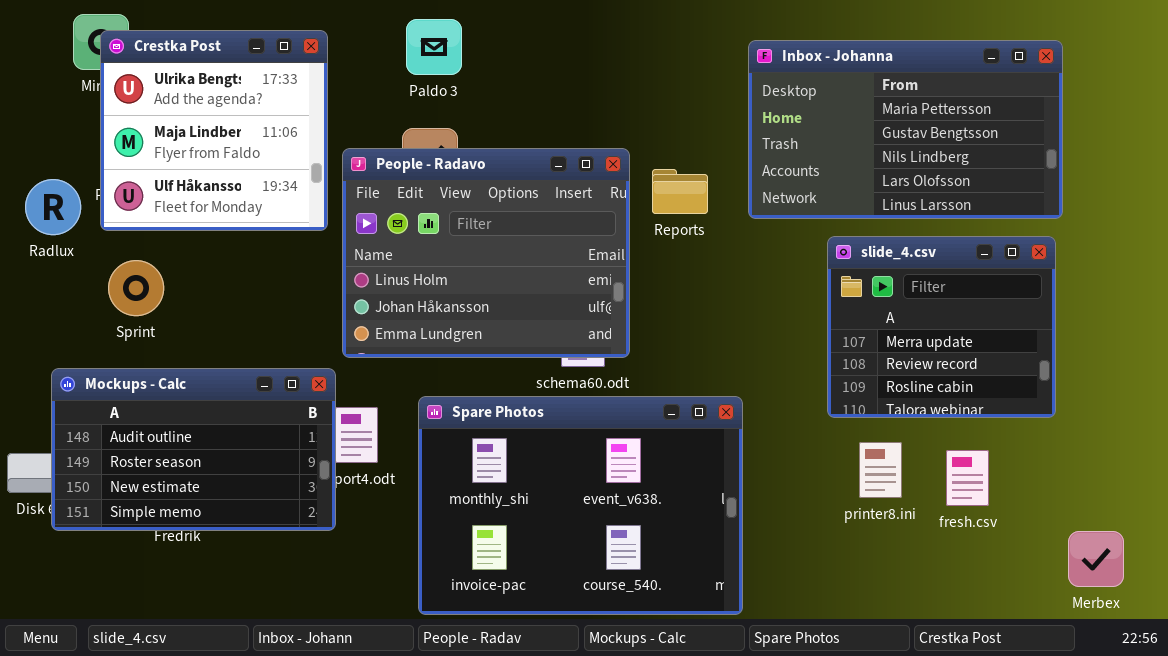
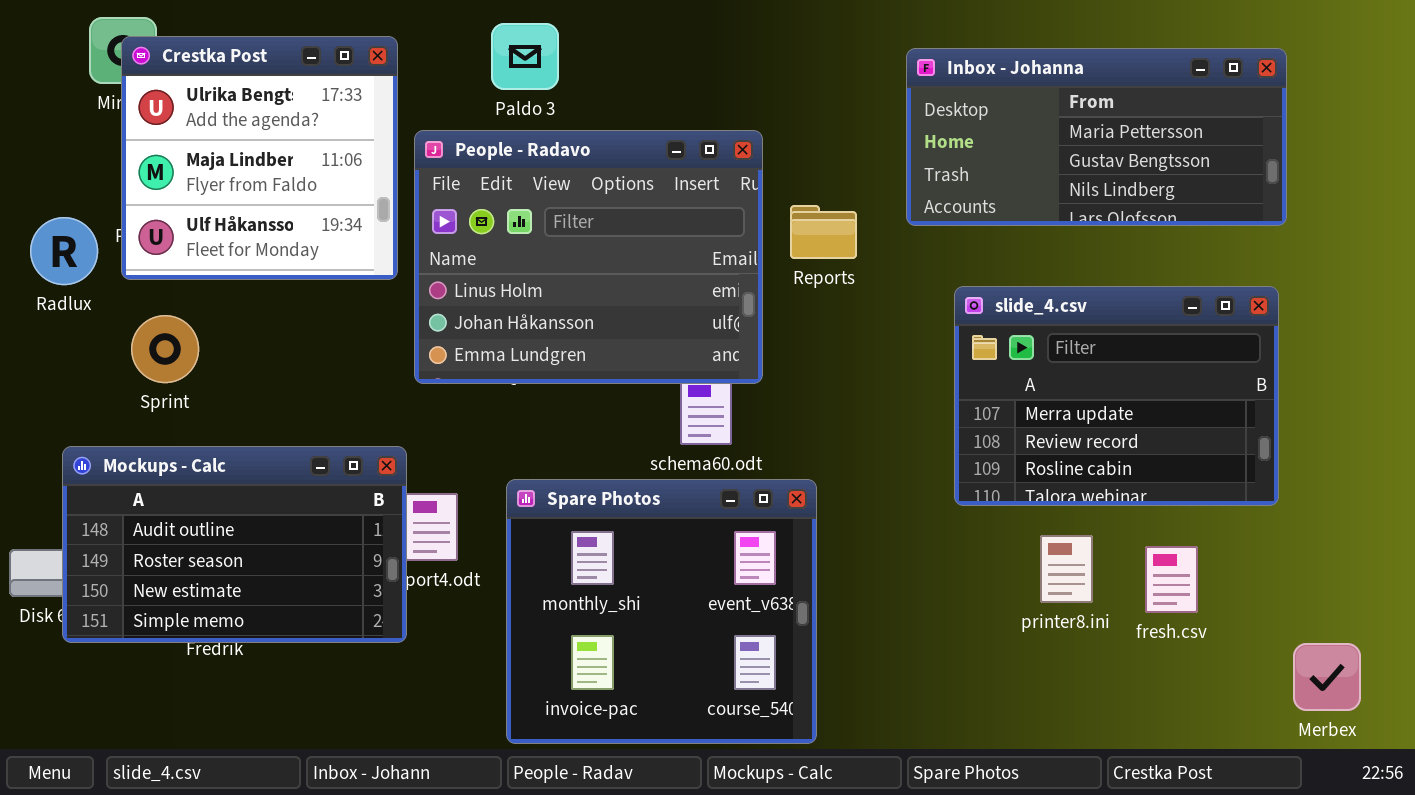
Inbox - Johanna: [748,40,1063,219] -> [906,48,1287,226], resized
People - Radavo: [342,148,630,358] -> [414,130,763,384], moved
slide_4.csv: [827,236,1056,418] -> [954,286,1279,506], resized
Spare Photos: [418,396,743,615] -> [506,479,817,744], resized

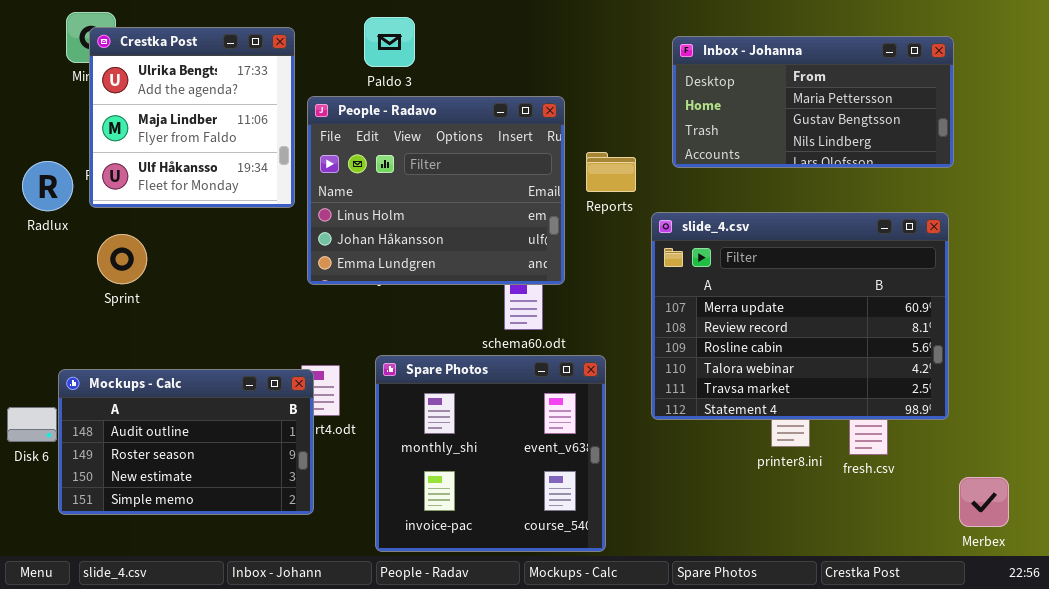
slide_4.csv: [954,286,1279,506] -> [651,212,949,420], resized
Mockups - Calc: [62,446,407,643] -> [58,369,314,515], moved

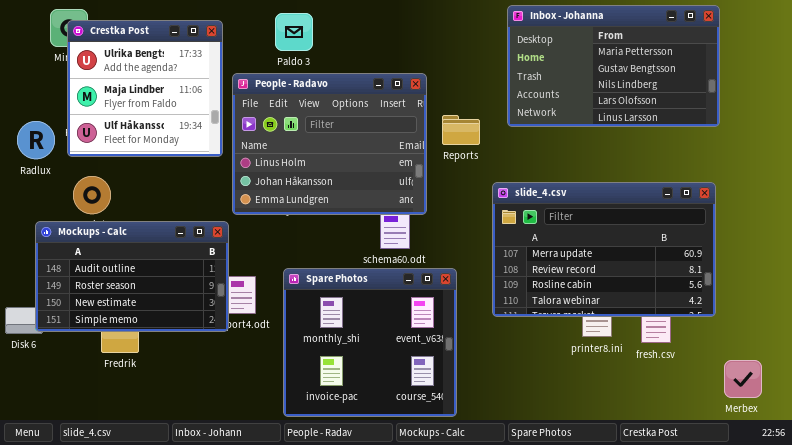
Inbox - Johanna: [672,36,954,168] -> [507,5,720,127], resized
slide_4.csv: [651,212,949,420] -> [492,182,716,317], resized
Mockups - Calc: [58,369,314,515] -> [35,221,229,332], moved

